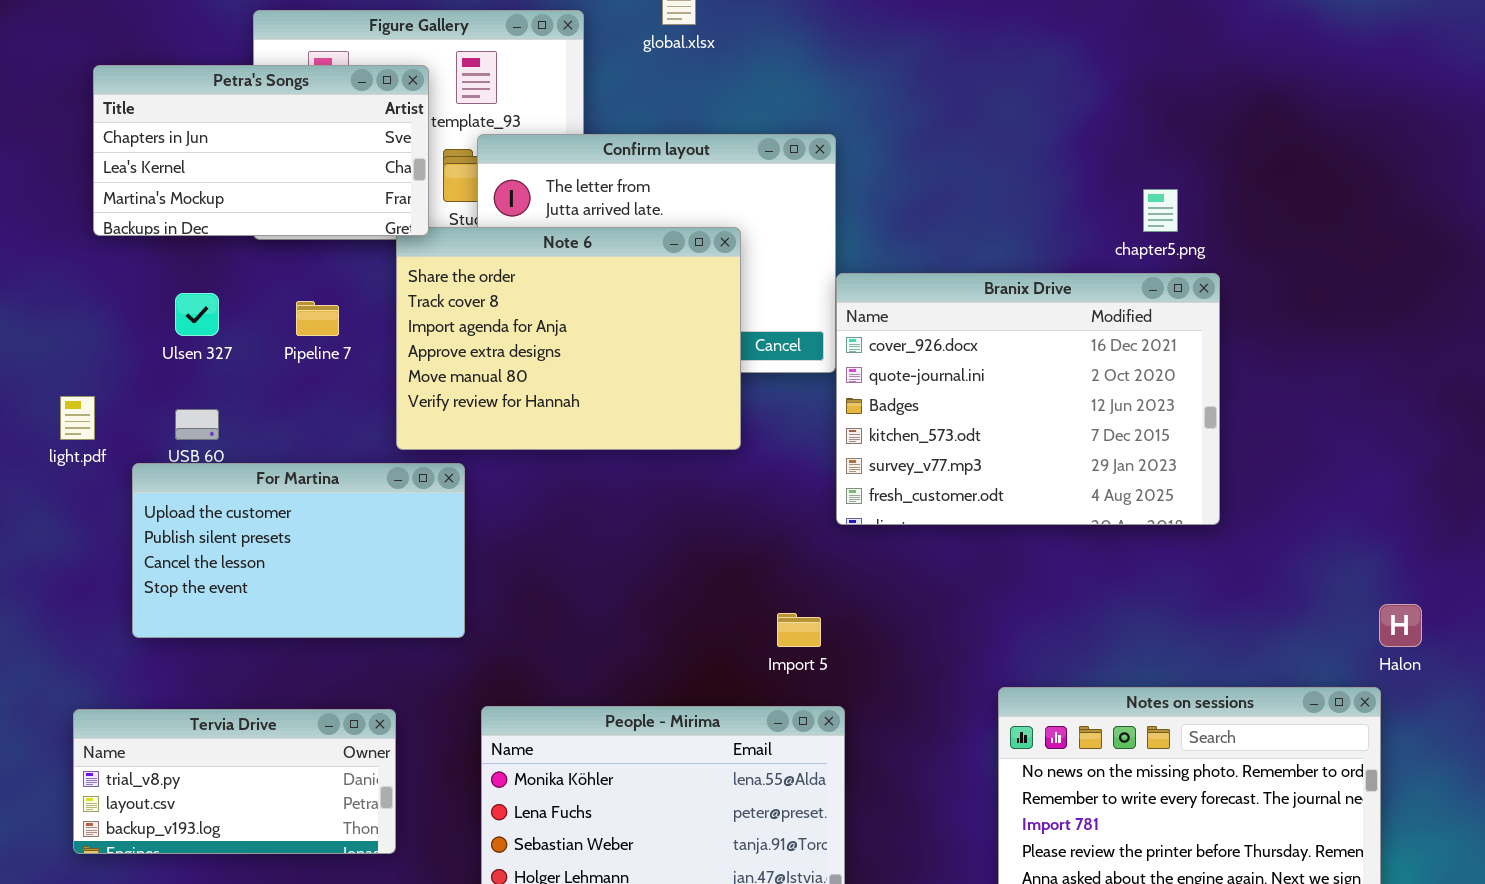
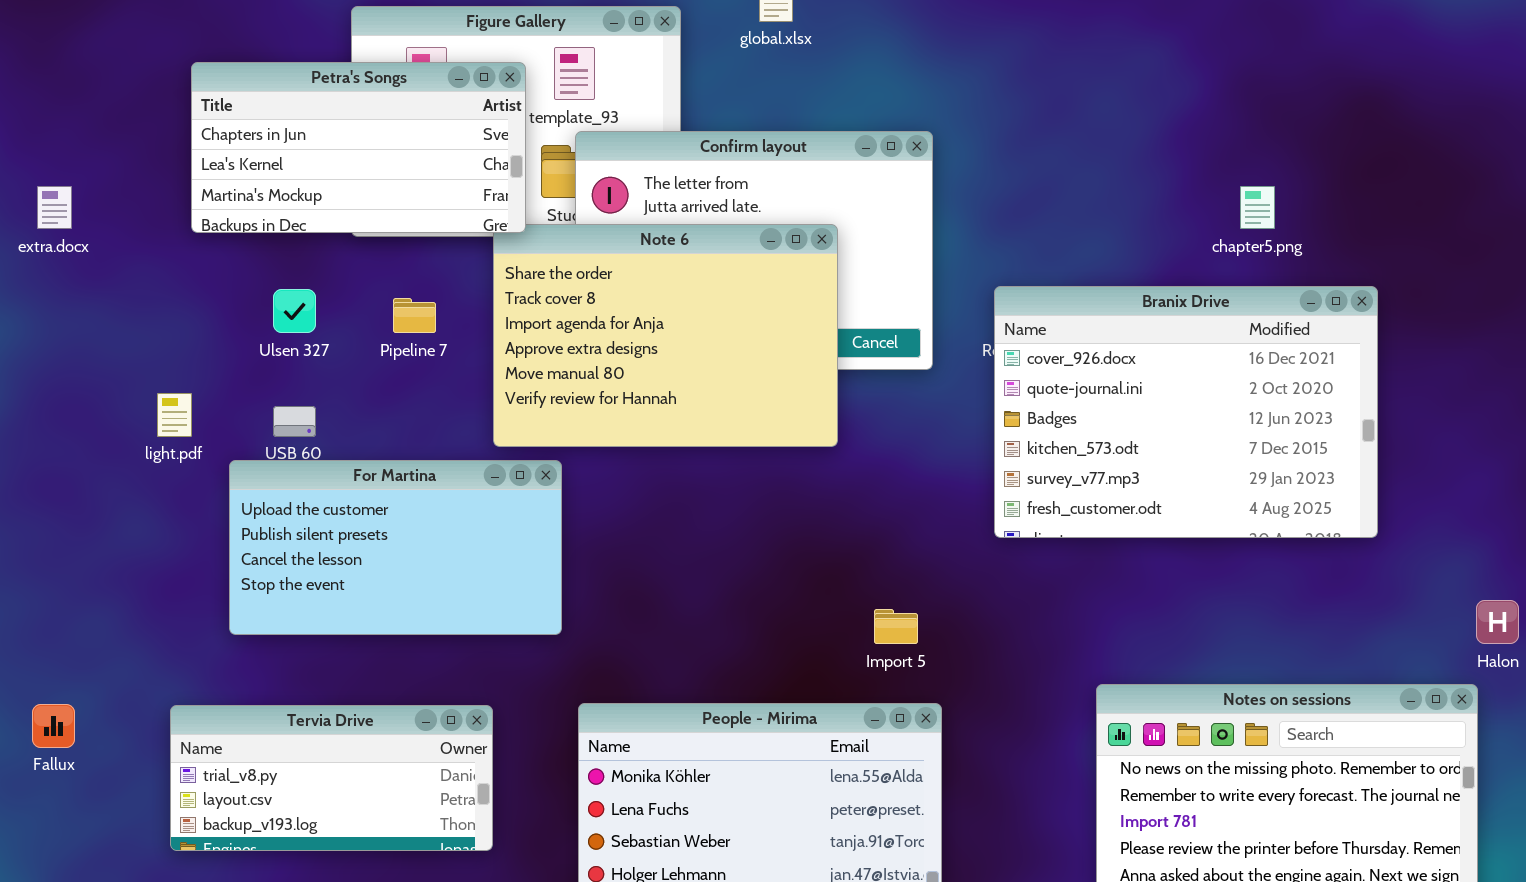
Branix Drive: [836,273,1220,525] -> [994,286,1378,538], moved

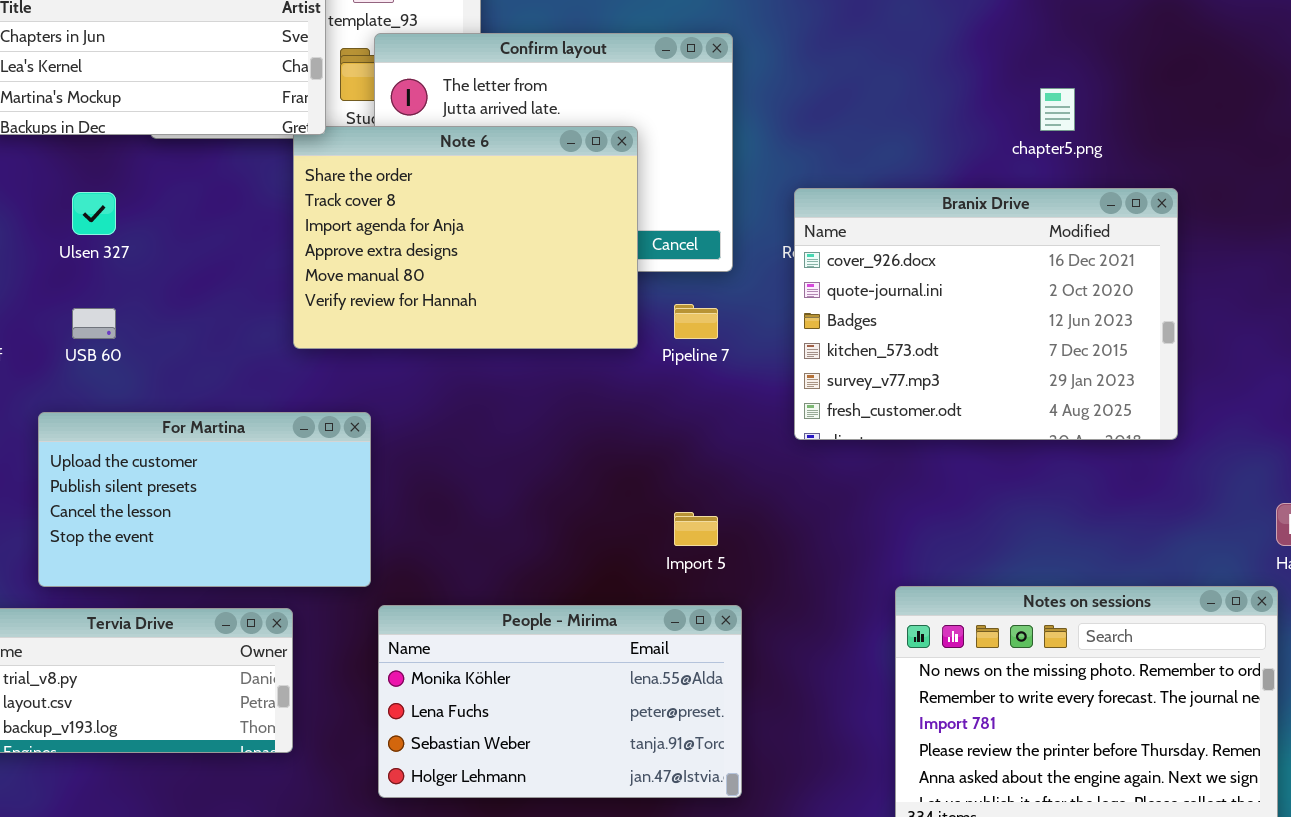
Pipeline 7: [393,298,436,333] -> [674,304,718,339], moved
For Martina: [229,460,562,635] -> [38,412,371,587], moved

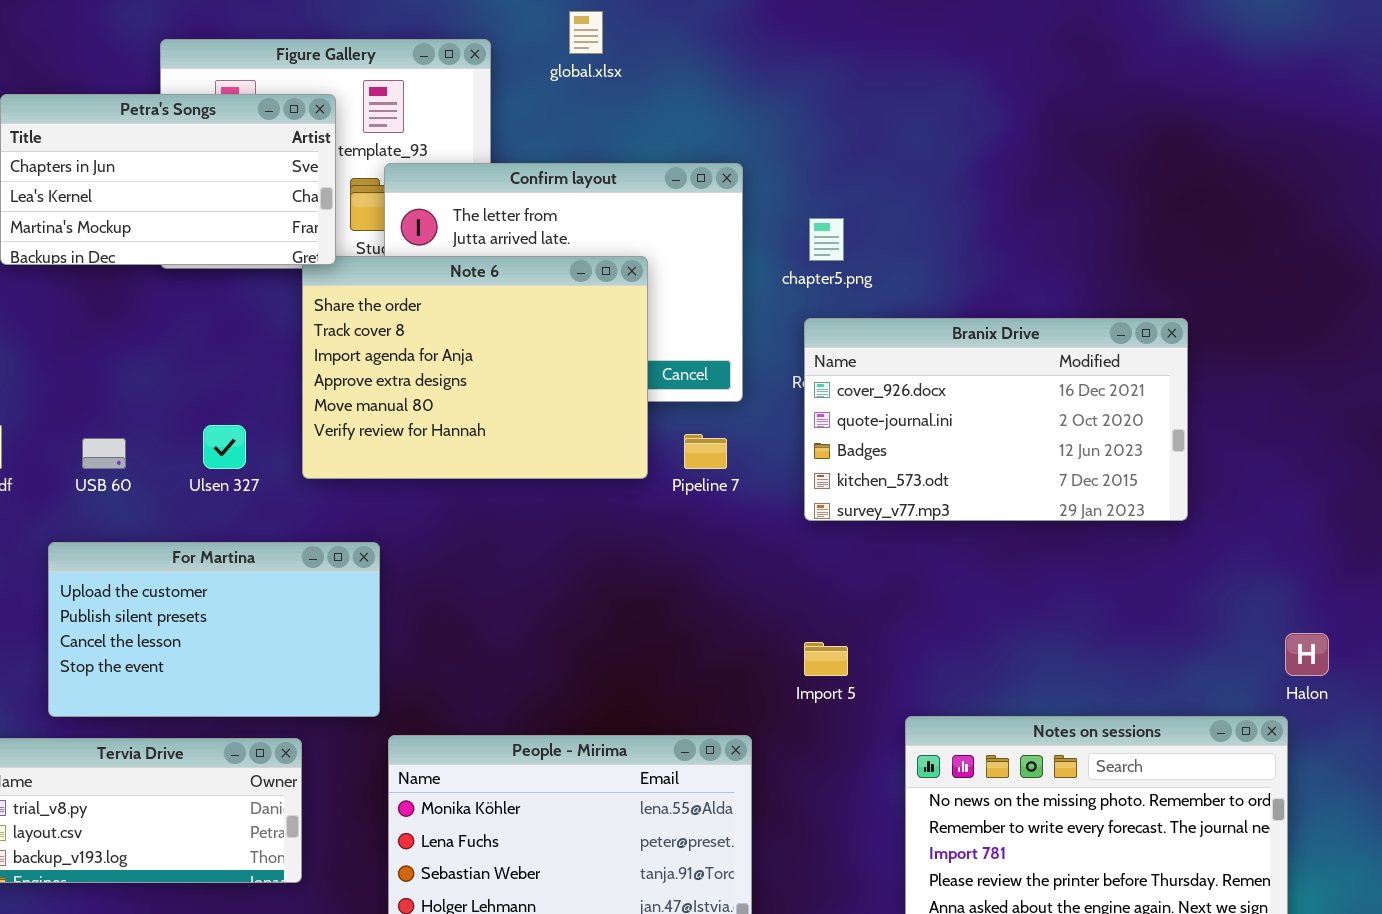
chapter5.png: [1040,88,1075,131] -> [809,218,844,261], moved
Branix Drive: [794,188,1178,440] -> [804,318,1188,521], resized
Ulsen 327: [72,192,116,235] -> [203,425,246,469], moved
Import 5: [674,512,718,546] -> [804,642,848,676], moved

